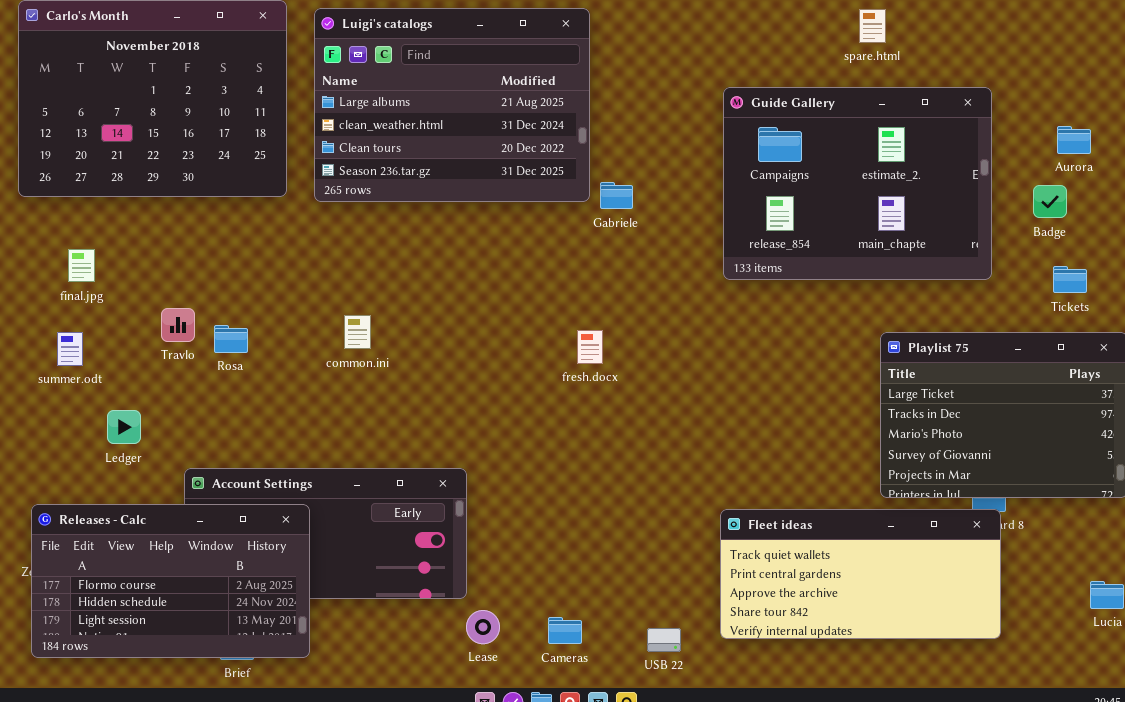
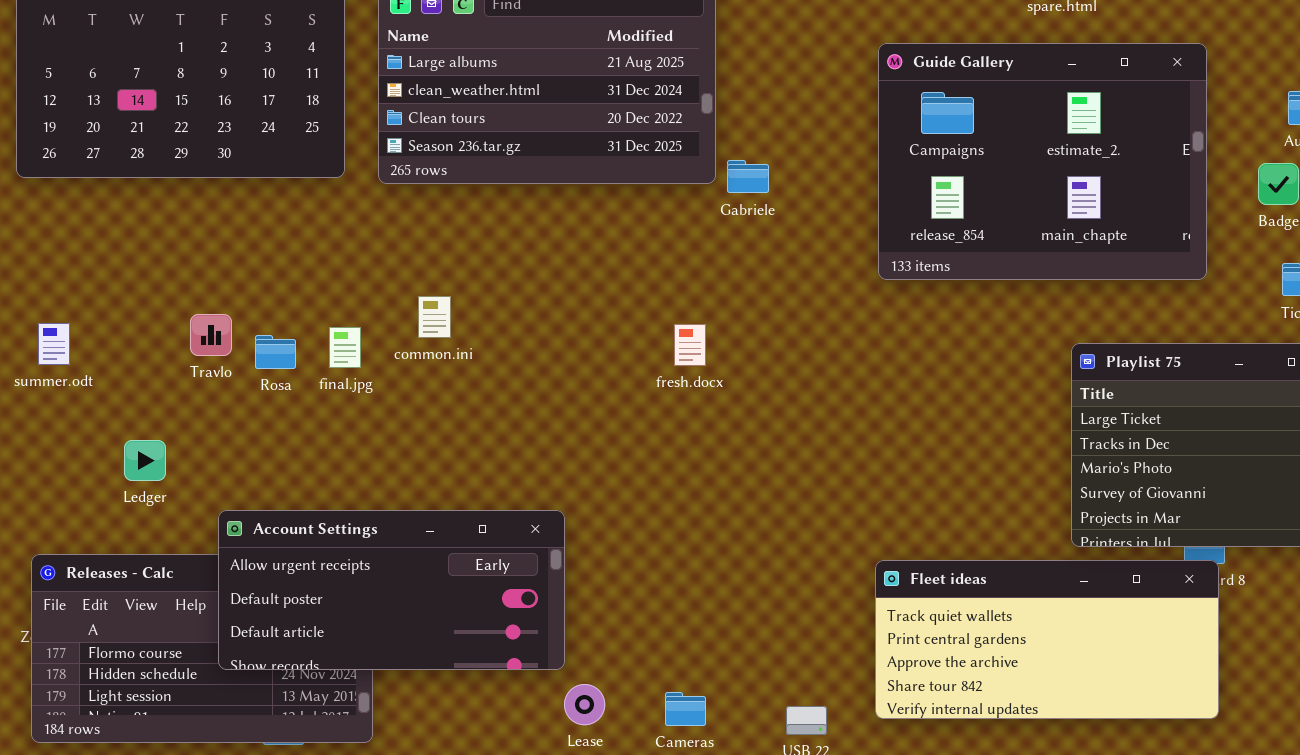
final.jpg: [68,249,95,282] -> [329,327,361,368], moved
common.ini: [344,315,371,349] -> [418,296,451,338], moved
fresh.docx: [577,330,603,364] -> [674,324,706,366], moved
summer.odt: [57,332,83,366] -> [38,323,70,365], moved
Account Settings: [184,468,467,599] -> [218,510,565,670], raised

